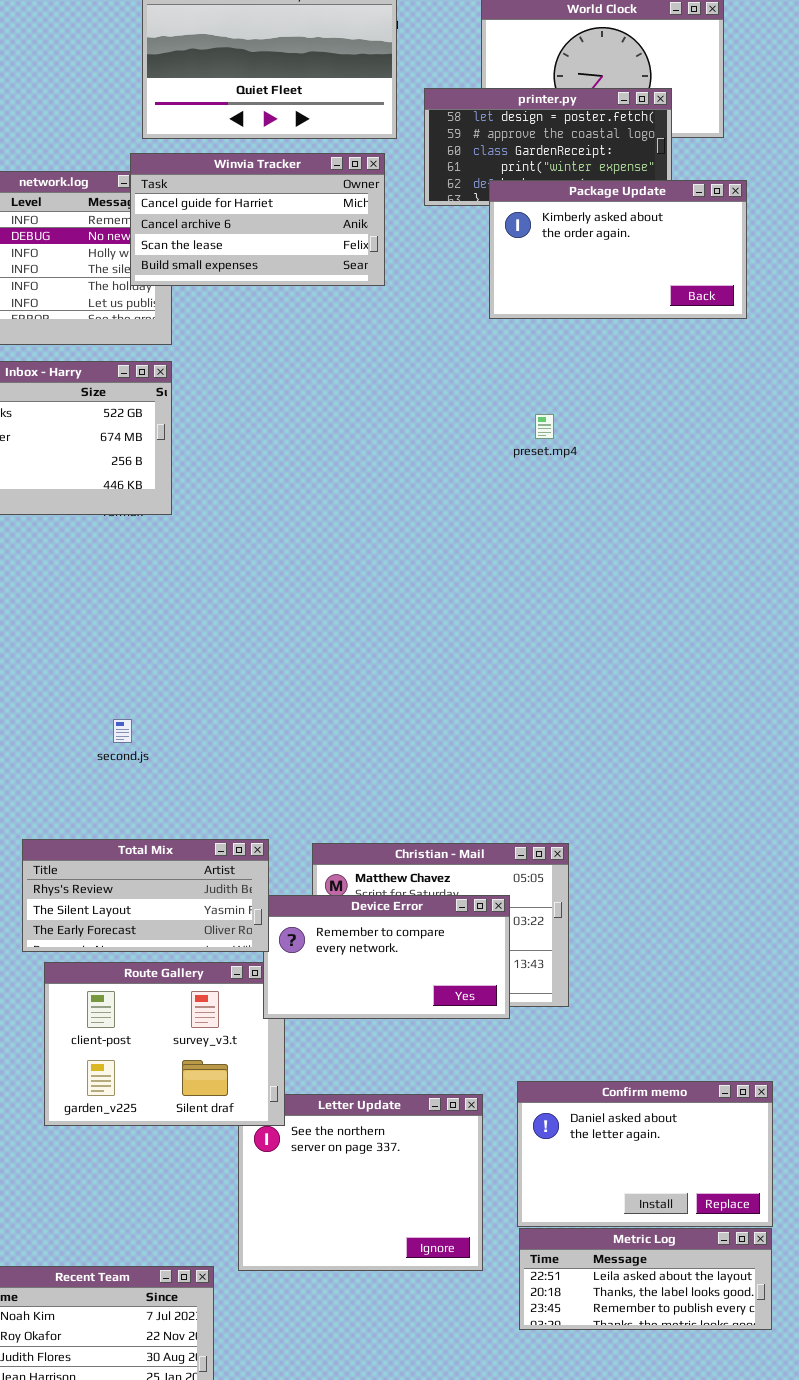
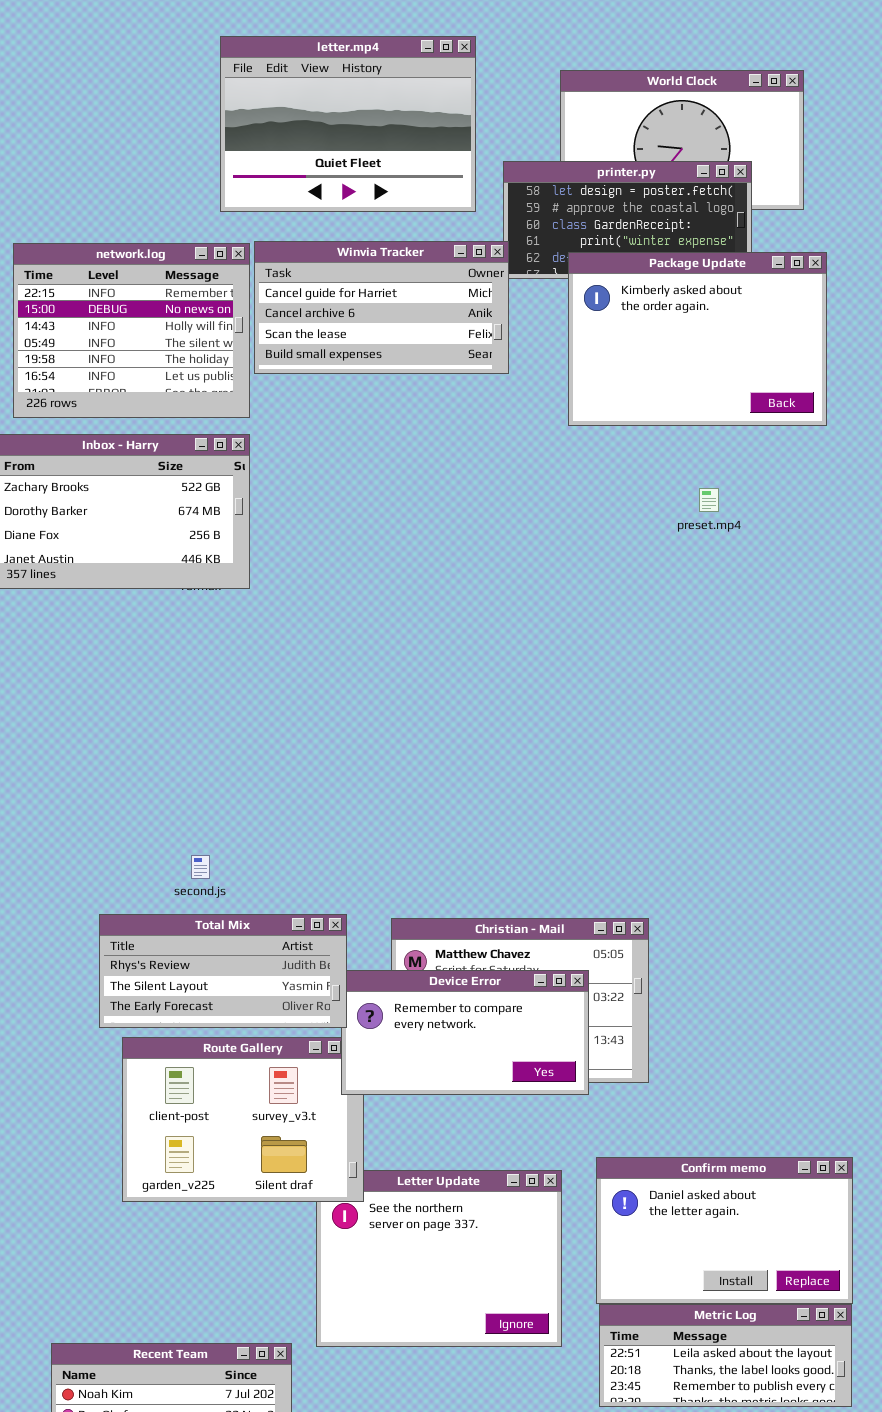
Winvia Tracker: [130,153,385,286] -> [254,241,509,374], moved
Package Update: [489,180,747,319] -> [568,252,827,426], resized
preset.mp4: [535,414,554,439] -> [699,488,719,512], moved
second.js: [113,719,132,743] -> [191,855,210,879], moved

